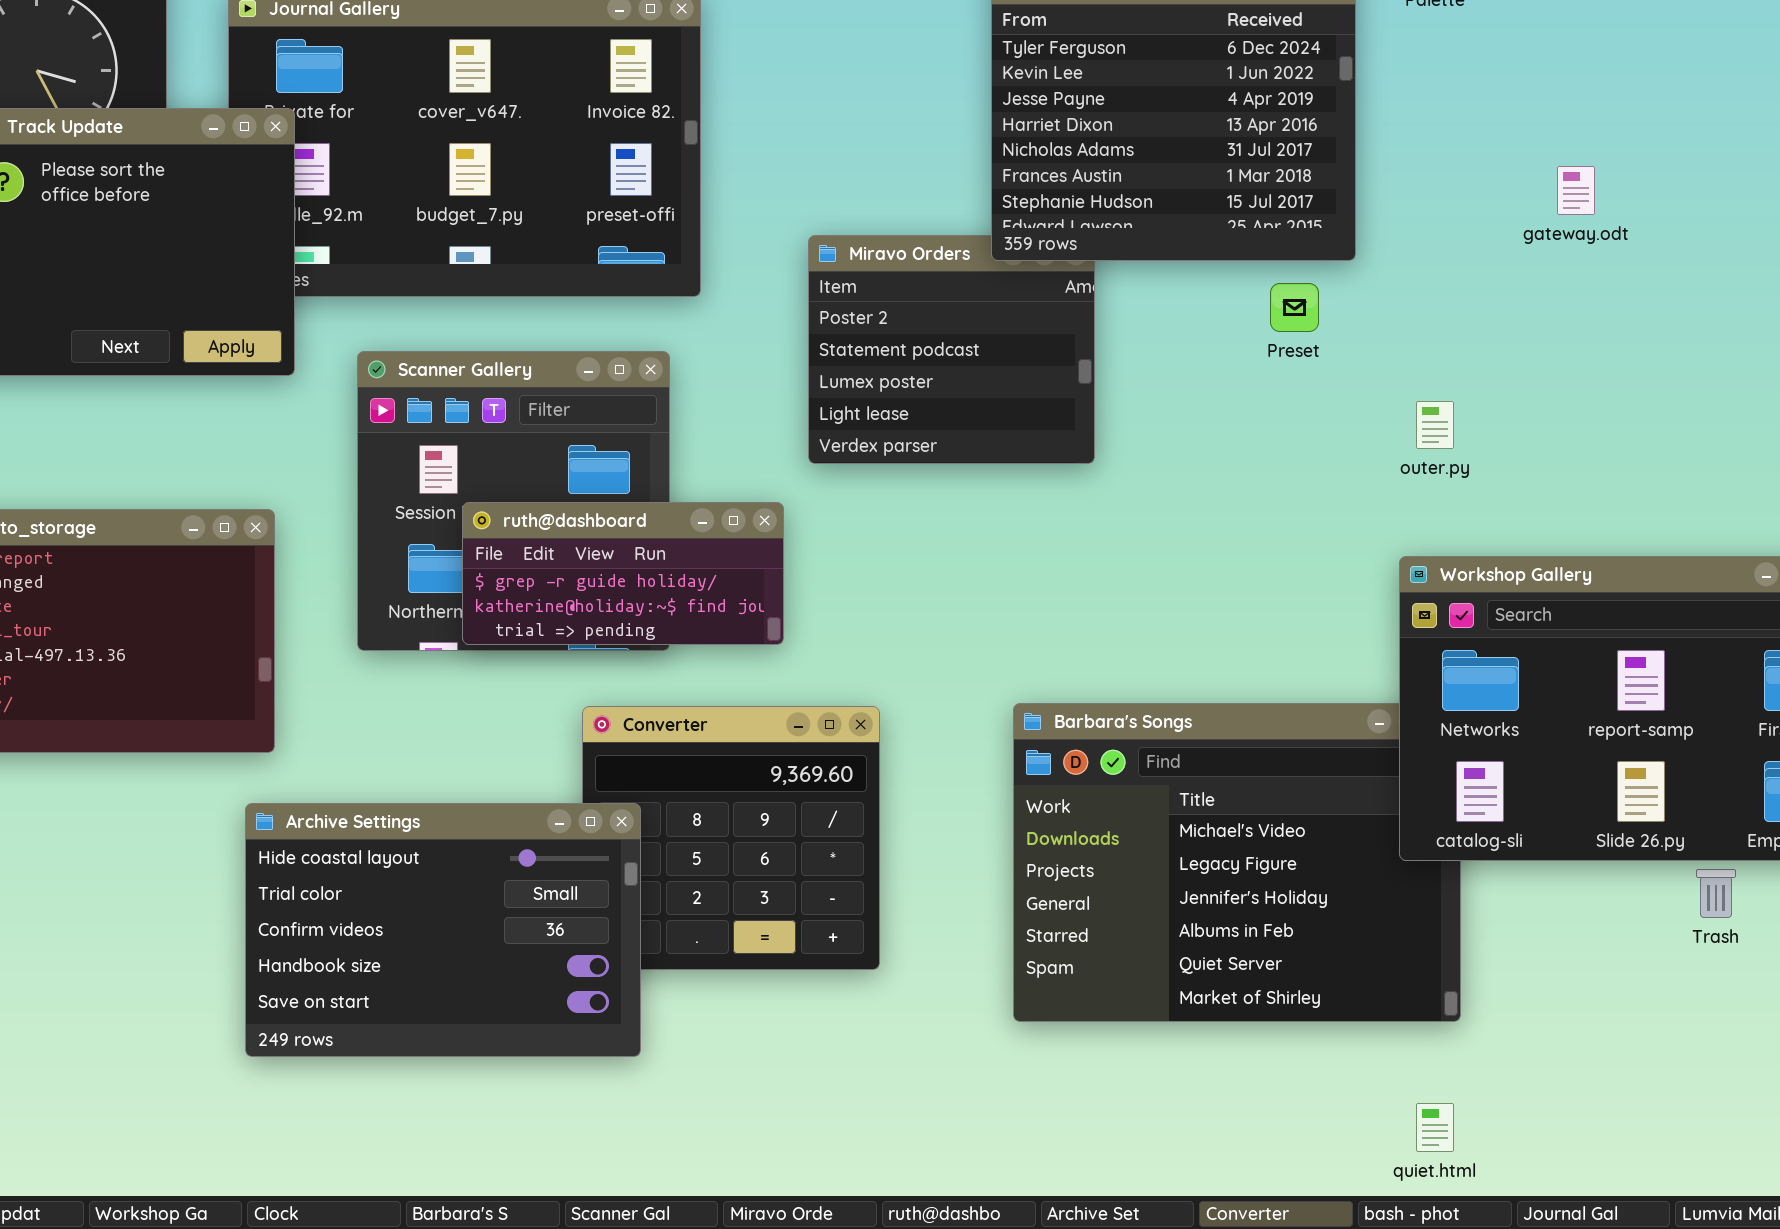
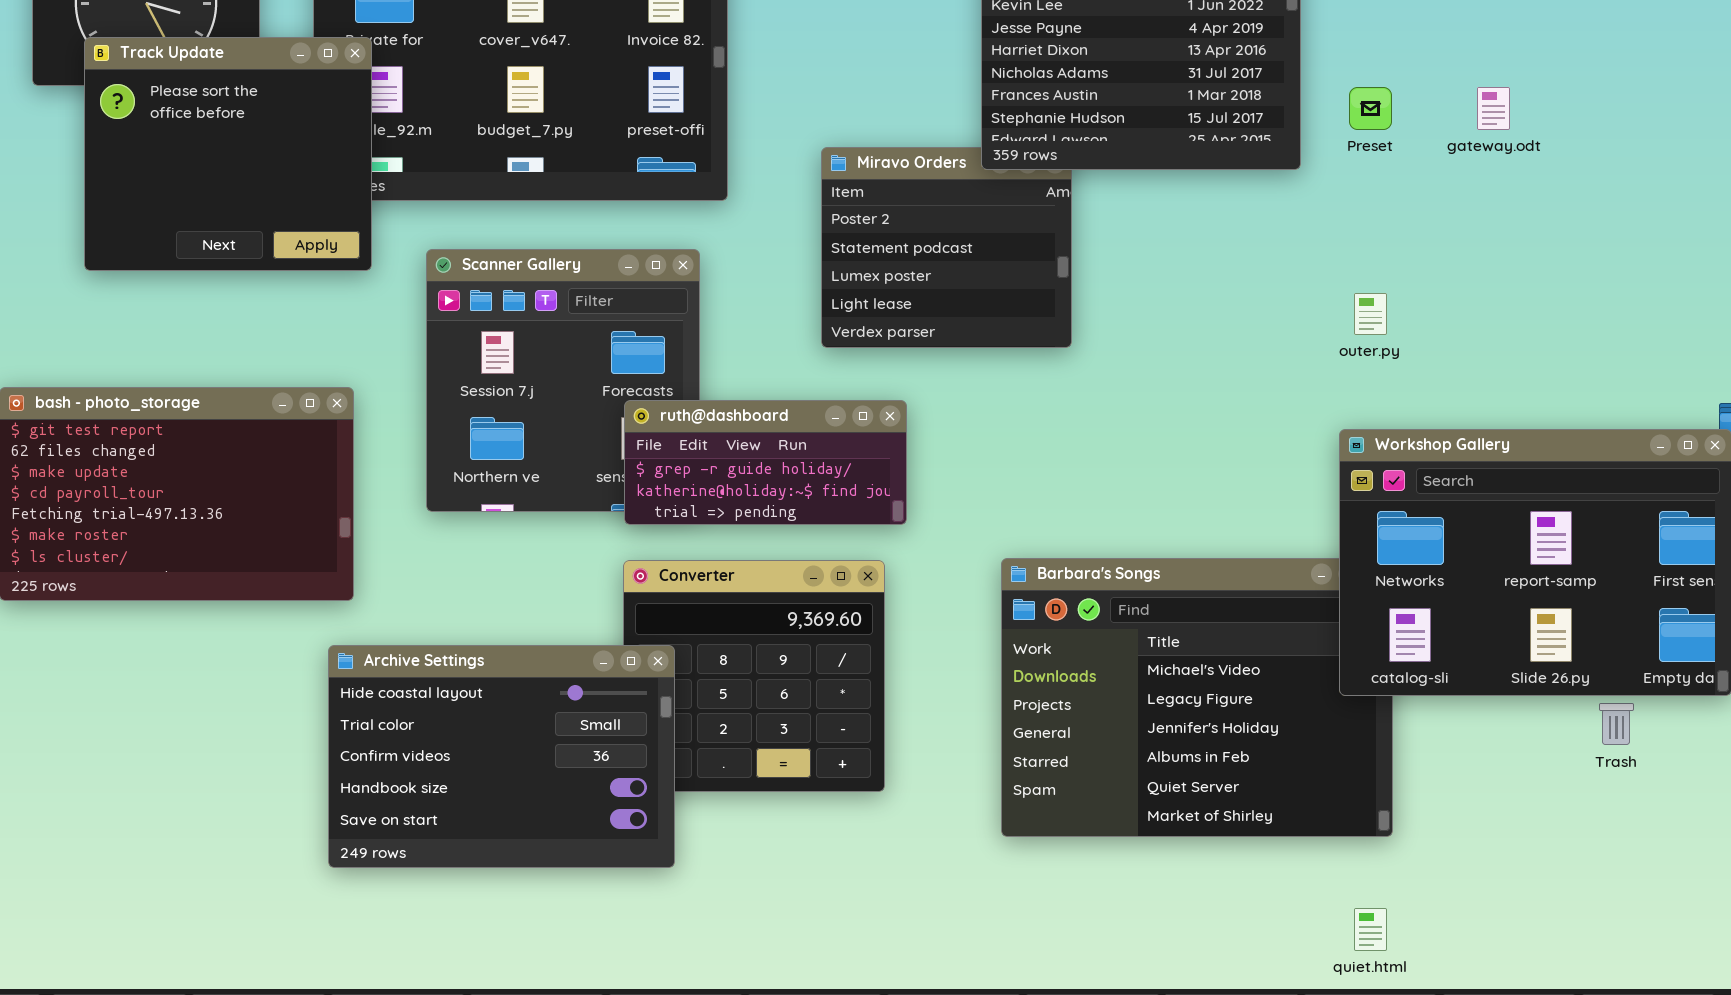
Preset: [1270,283,1319,332] -> [1349,87,1392,130], moved
ruth@dashboard: [462,502,784,645] -> [624,400,907,525], moved

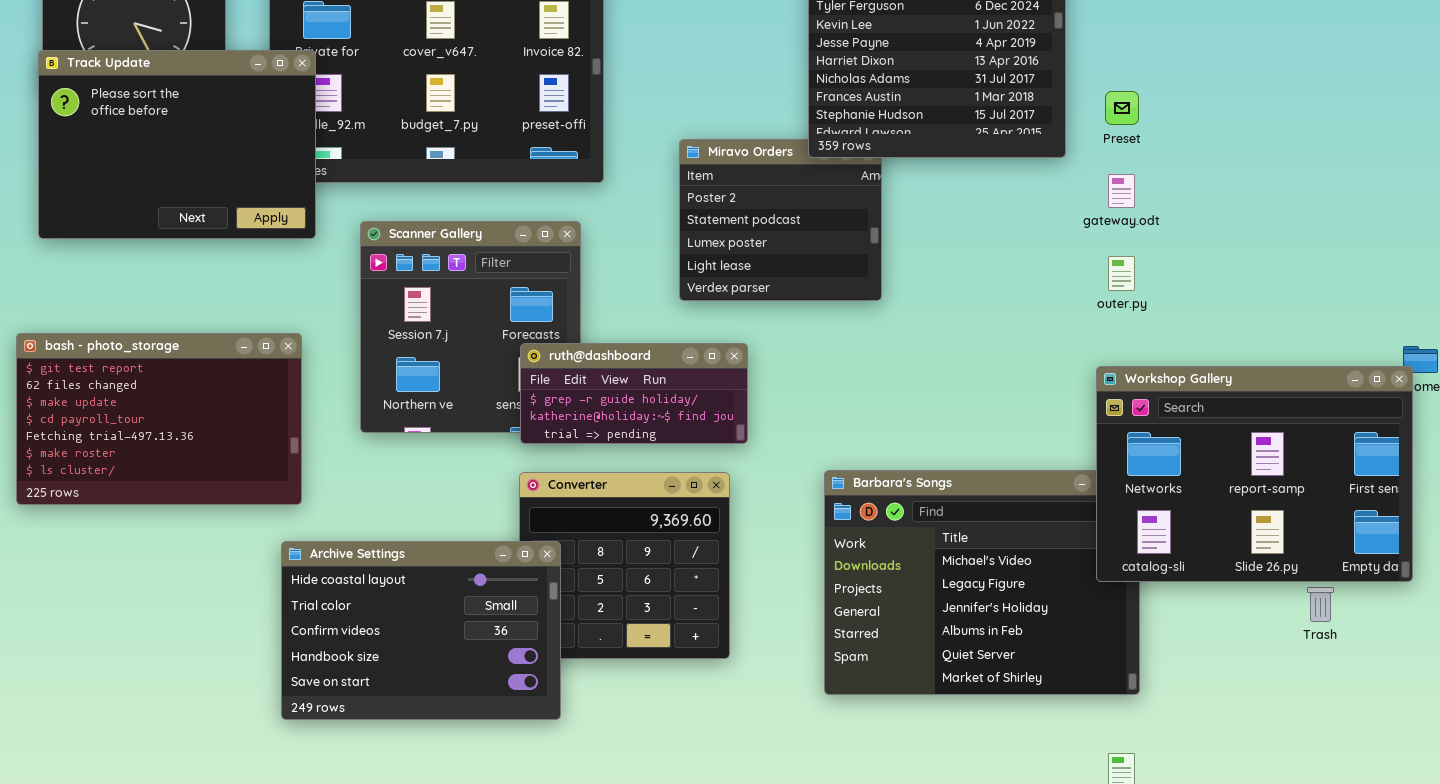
Track Update: [84,37,372,271] -> [38,50,316,239], resized
gateway.odt: [1477,87,1510,130] -> [1108,174,1135,208], moved

